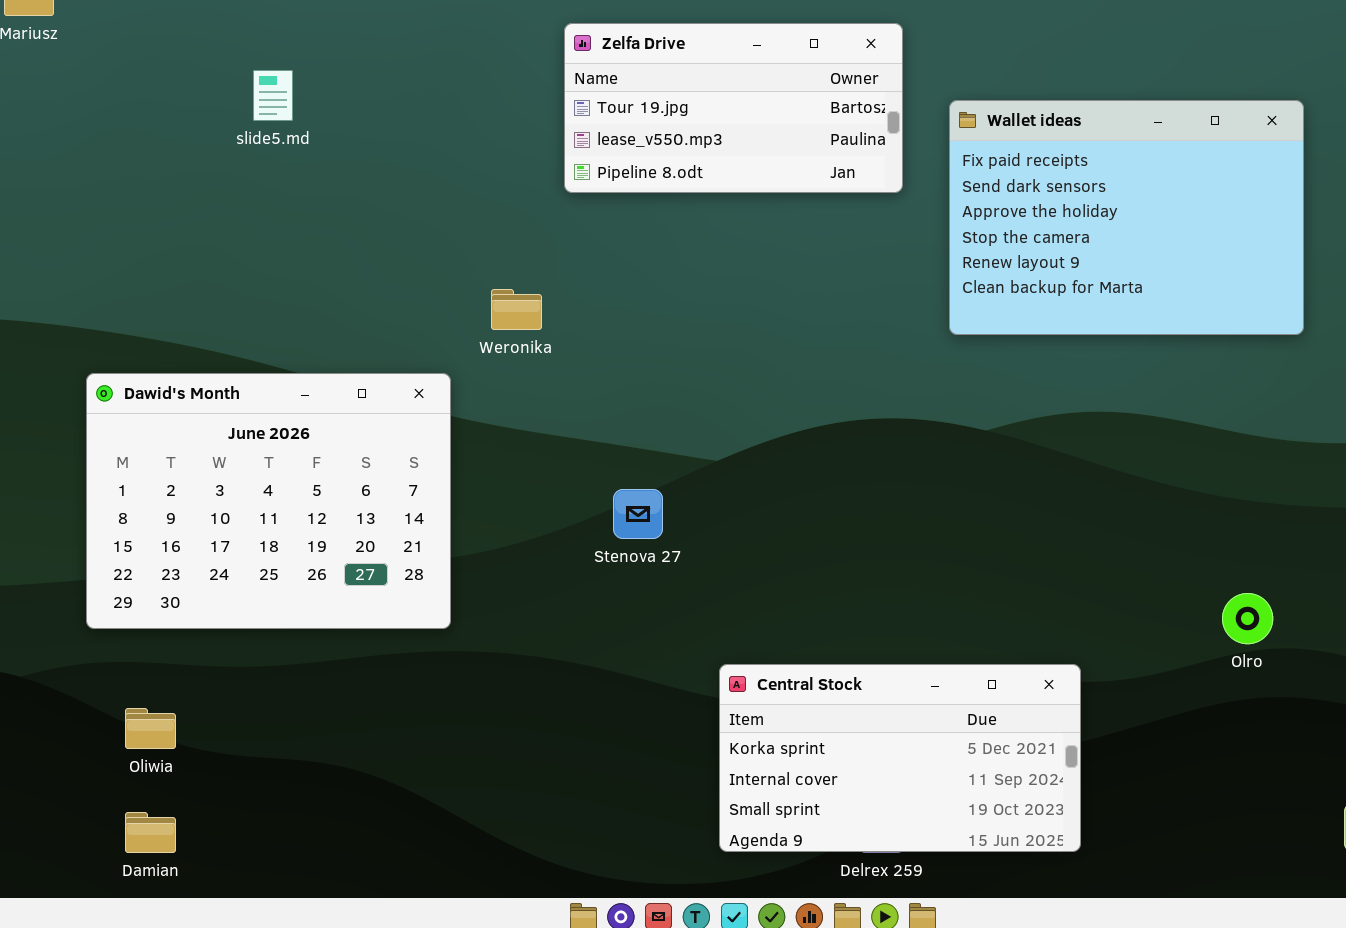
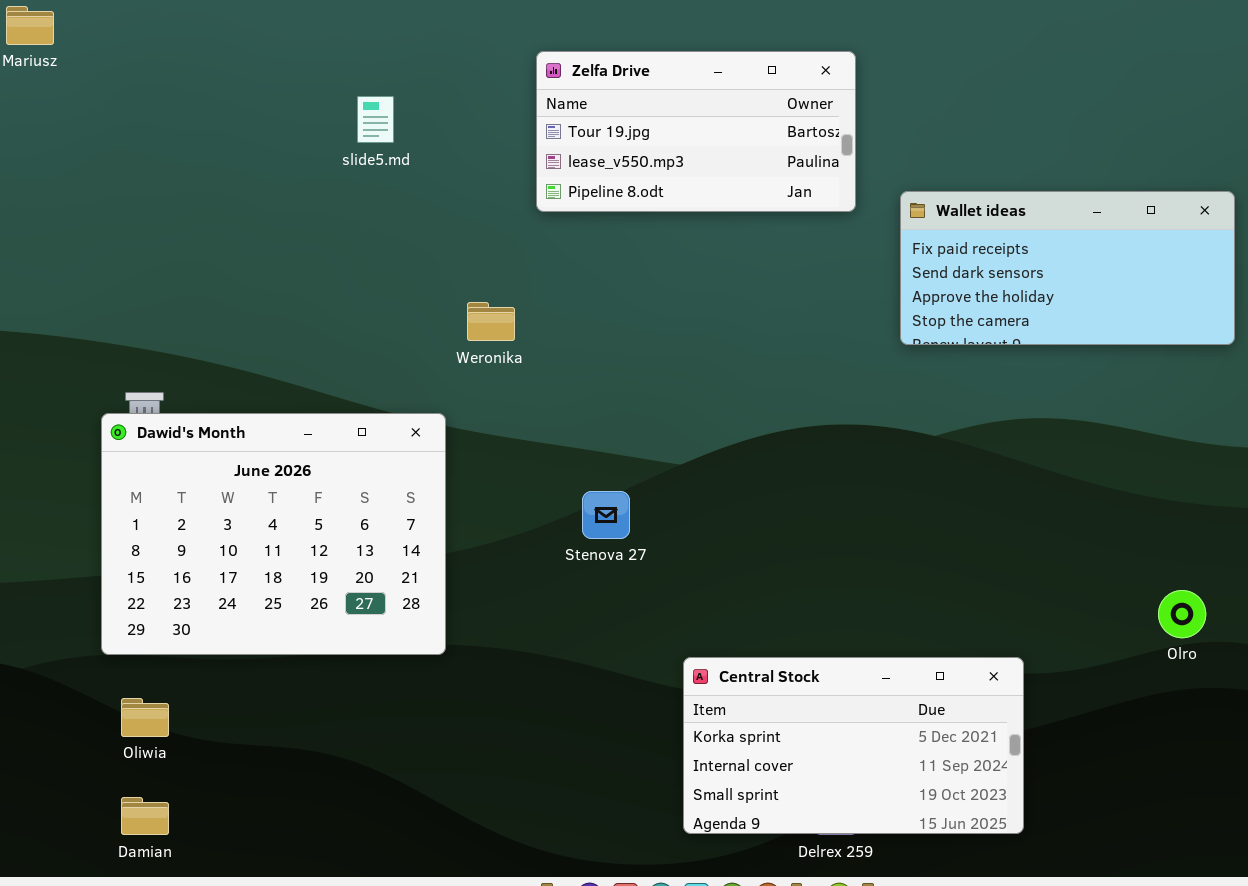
slide5.md: [253,70,293,121] -> [357,96,394,143], moved
Wallet ideas: [949,100,1304,335] -> [900,191,1235,345], resized
Dawid's Month: [86,373,451,629] -> [101,413,446,655], moved

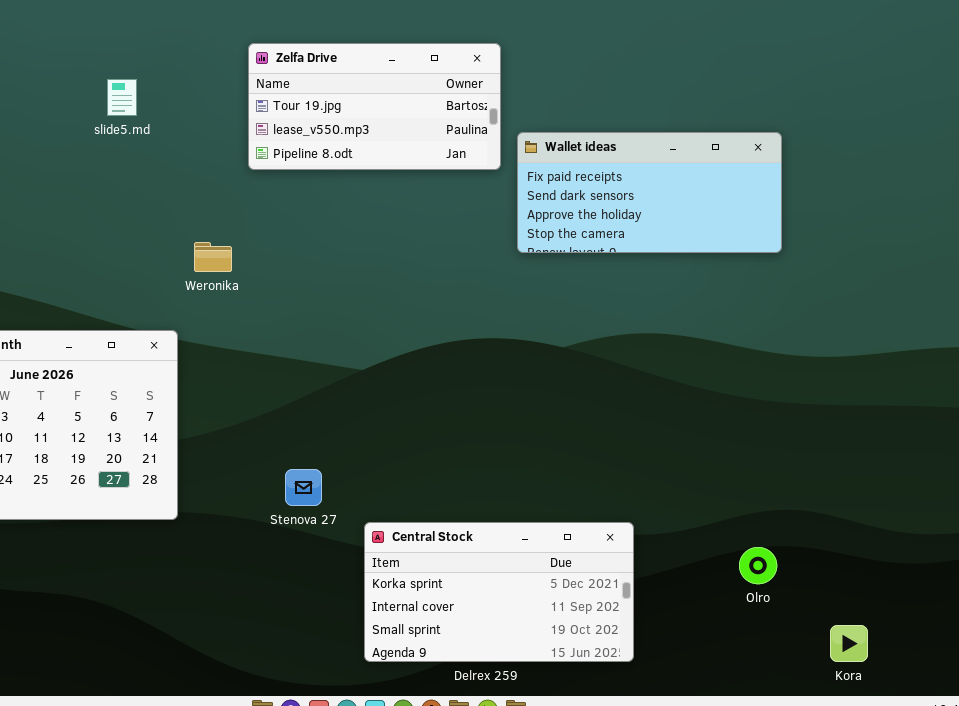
Wallet ideas: [900,191,1235,345] -> [517,132,782,253], moved
Stenova 27: [582,491,630,539] -> [285,469,322,506], moved
Olro: [1158,590,1206,638] -> [739,547,777,584], moved

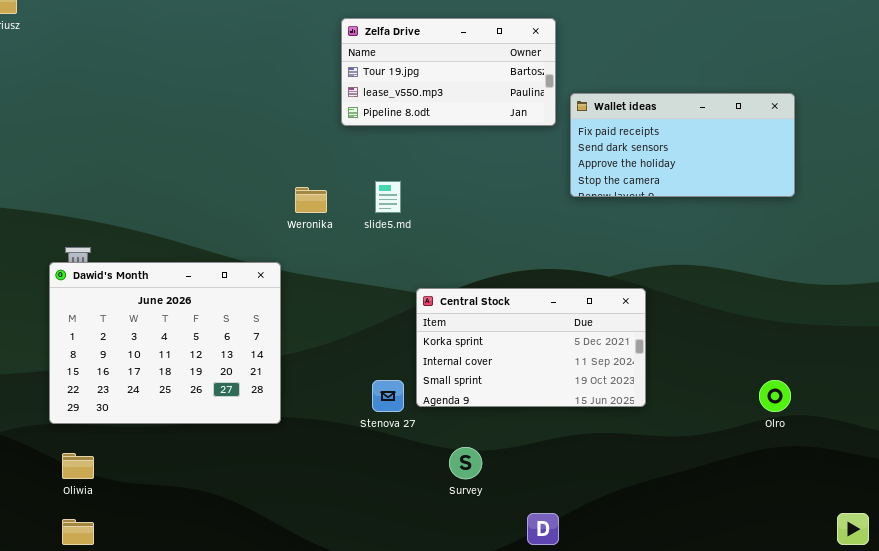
slide5.md: [107,79,137,116] -> [375,181,401,213], moved
Central Stock: [364,522,634,662] -> [416,288,646,407], moved
Olro: [739,547,777,584] -> [759,380,791,412], moved

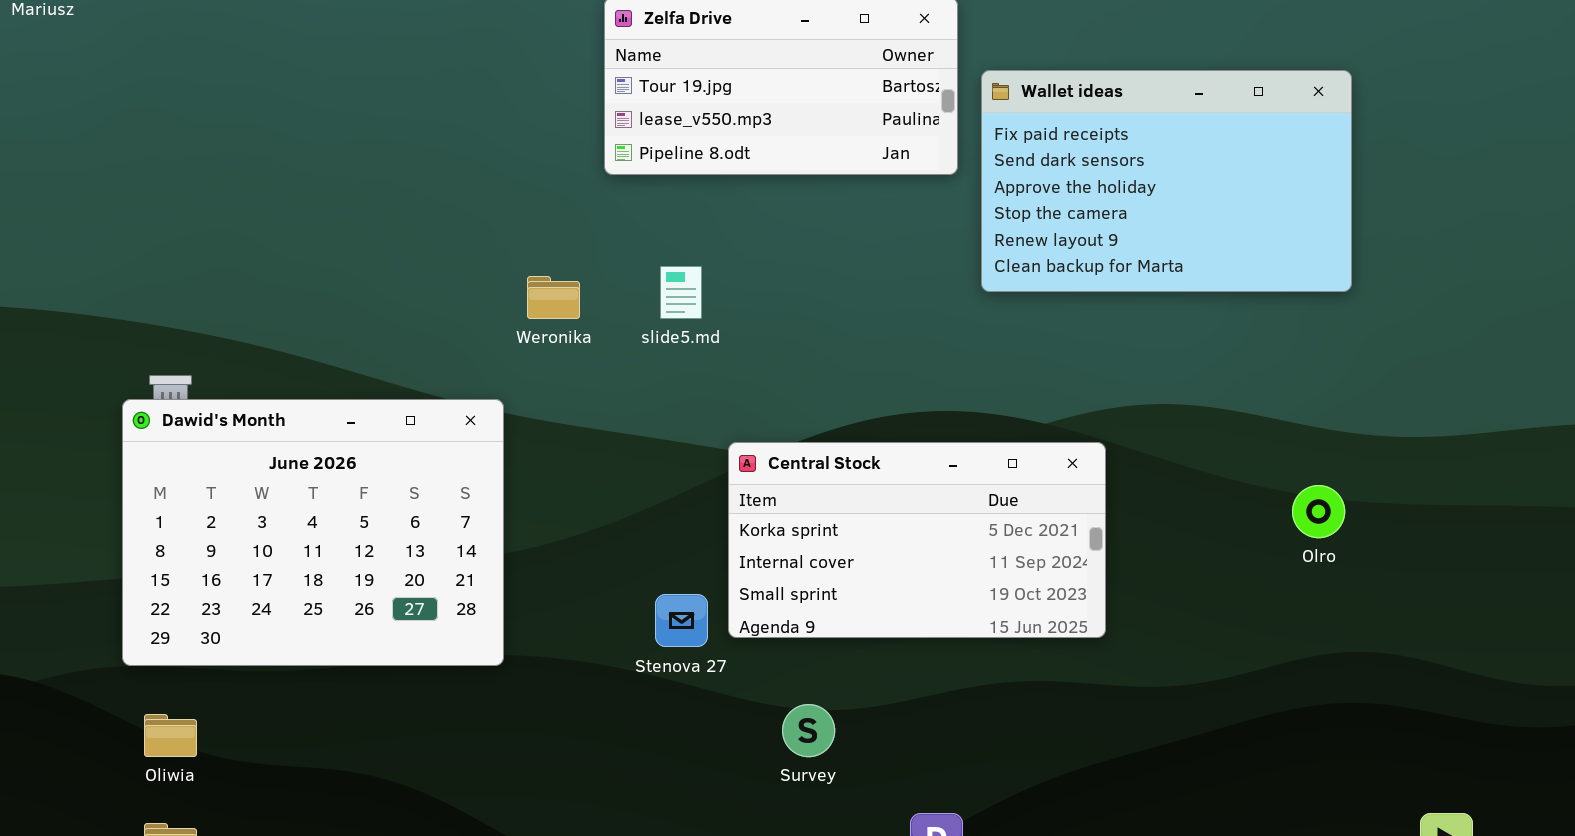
Wallet ideas: [570,93,795,197] -> [981,70,1352,292], resized
Olro: [759,380,791,412] -> [1292,485,1345,538], moved

